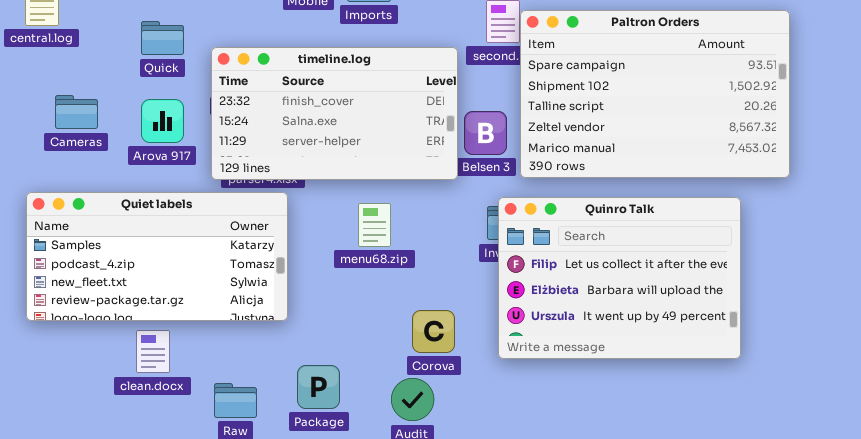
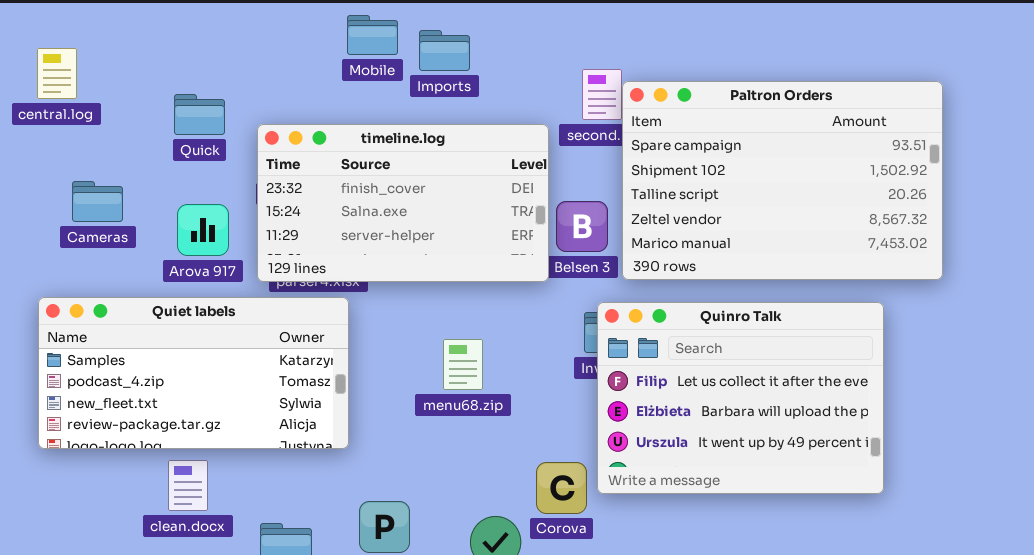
Arova 917: [141,99,184,143] -> [177,204,229,256], moved
menu68.zip: [358,203,391,247] -> [443,339,483,390], moved
Corova: [412,310,455,353] -> [536,462,587,514], moved

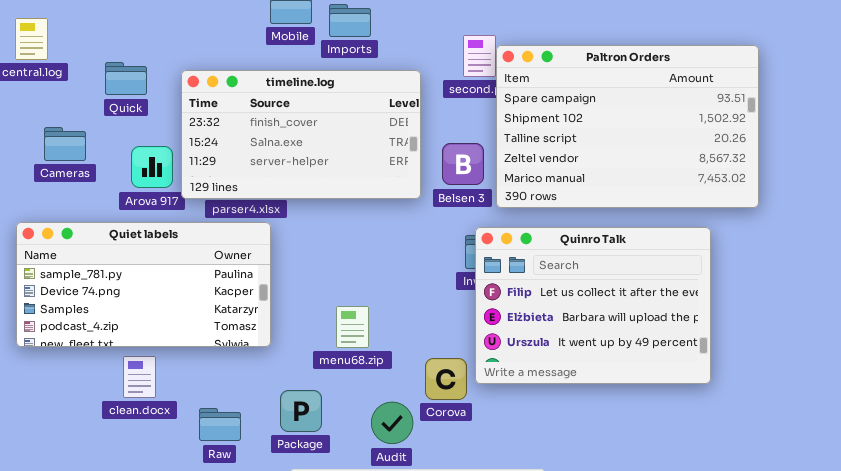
Quick: [174,94,225,135] -> [105,62,147,95], moved
timeline.log: [257,124,549,282] -> [181,70,421,199], moved
Quiet labels: [38,297,349,449] -> [16,222,271,347], scrolled up 2 rows
menu68.zip: [443,339,483,390] -> [336,306,369,348], moved

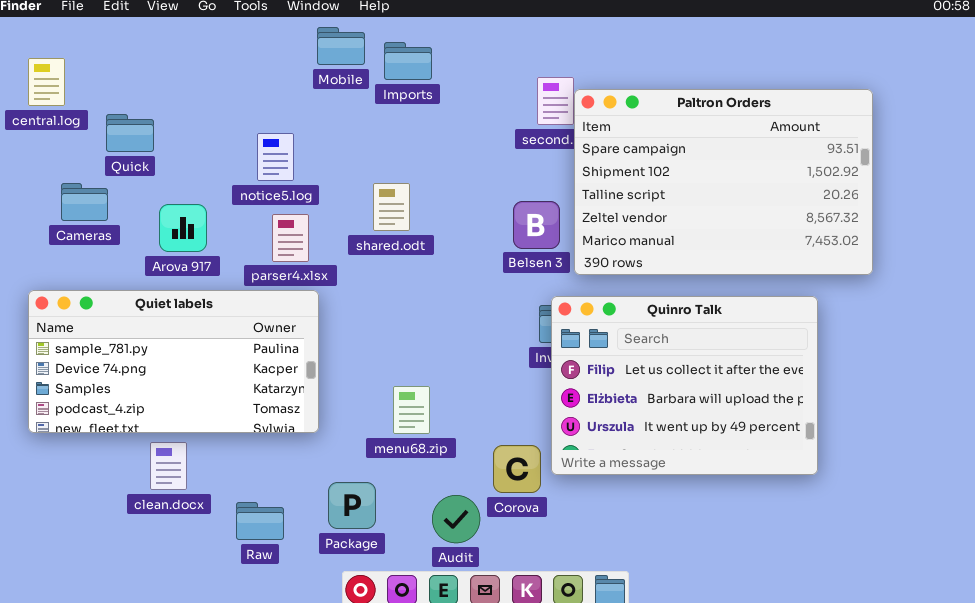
Quick: [105,62,147,95] -> [106,114,154,152], moved
timeline.log: [181,70,421,199] -> none, closed

